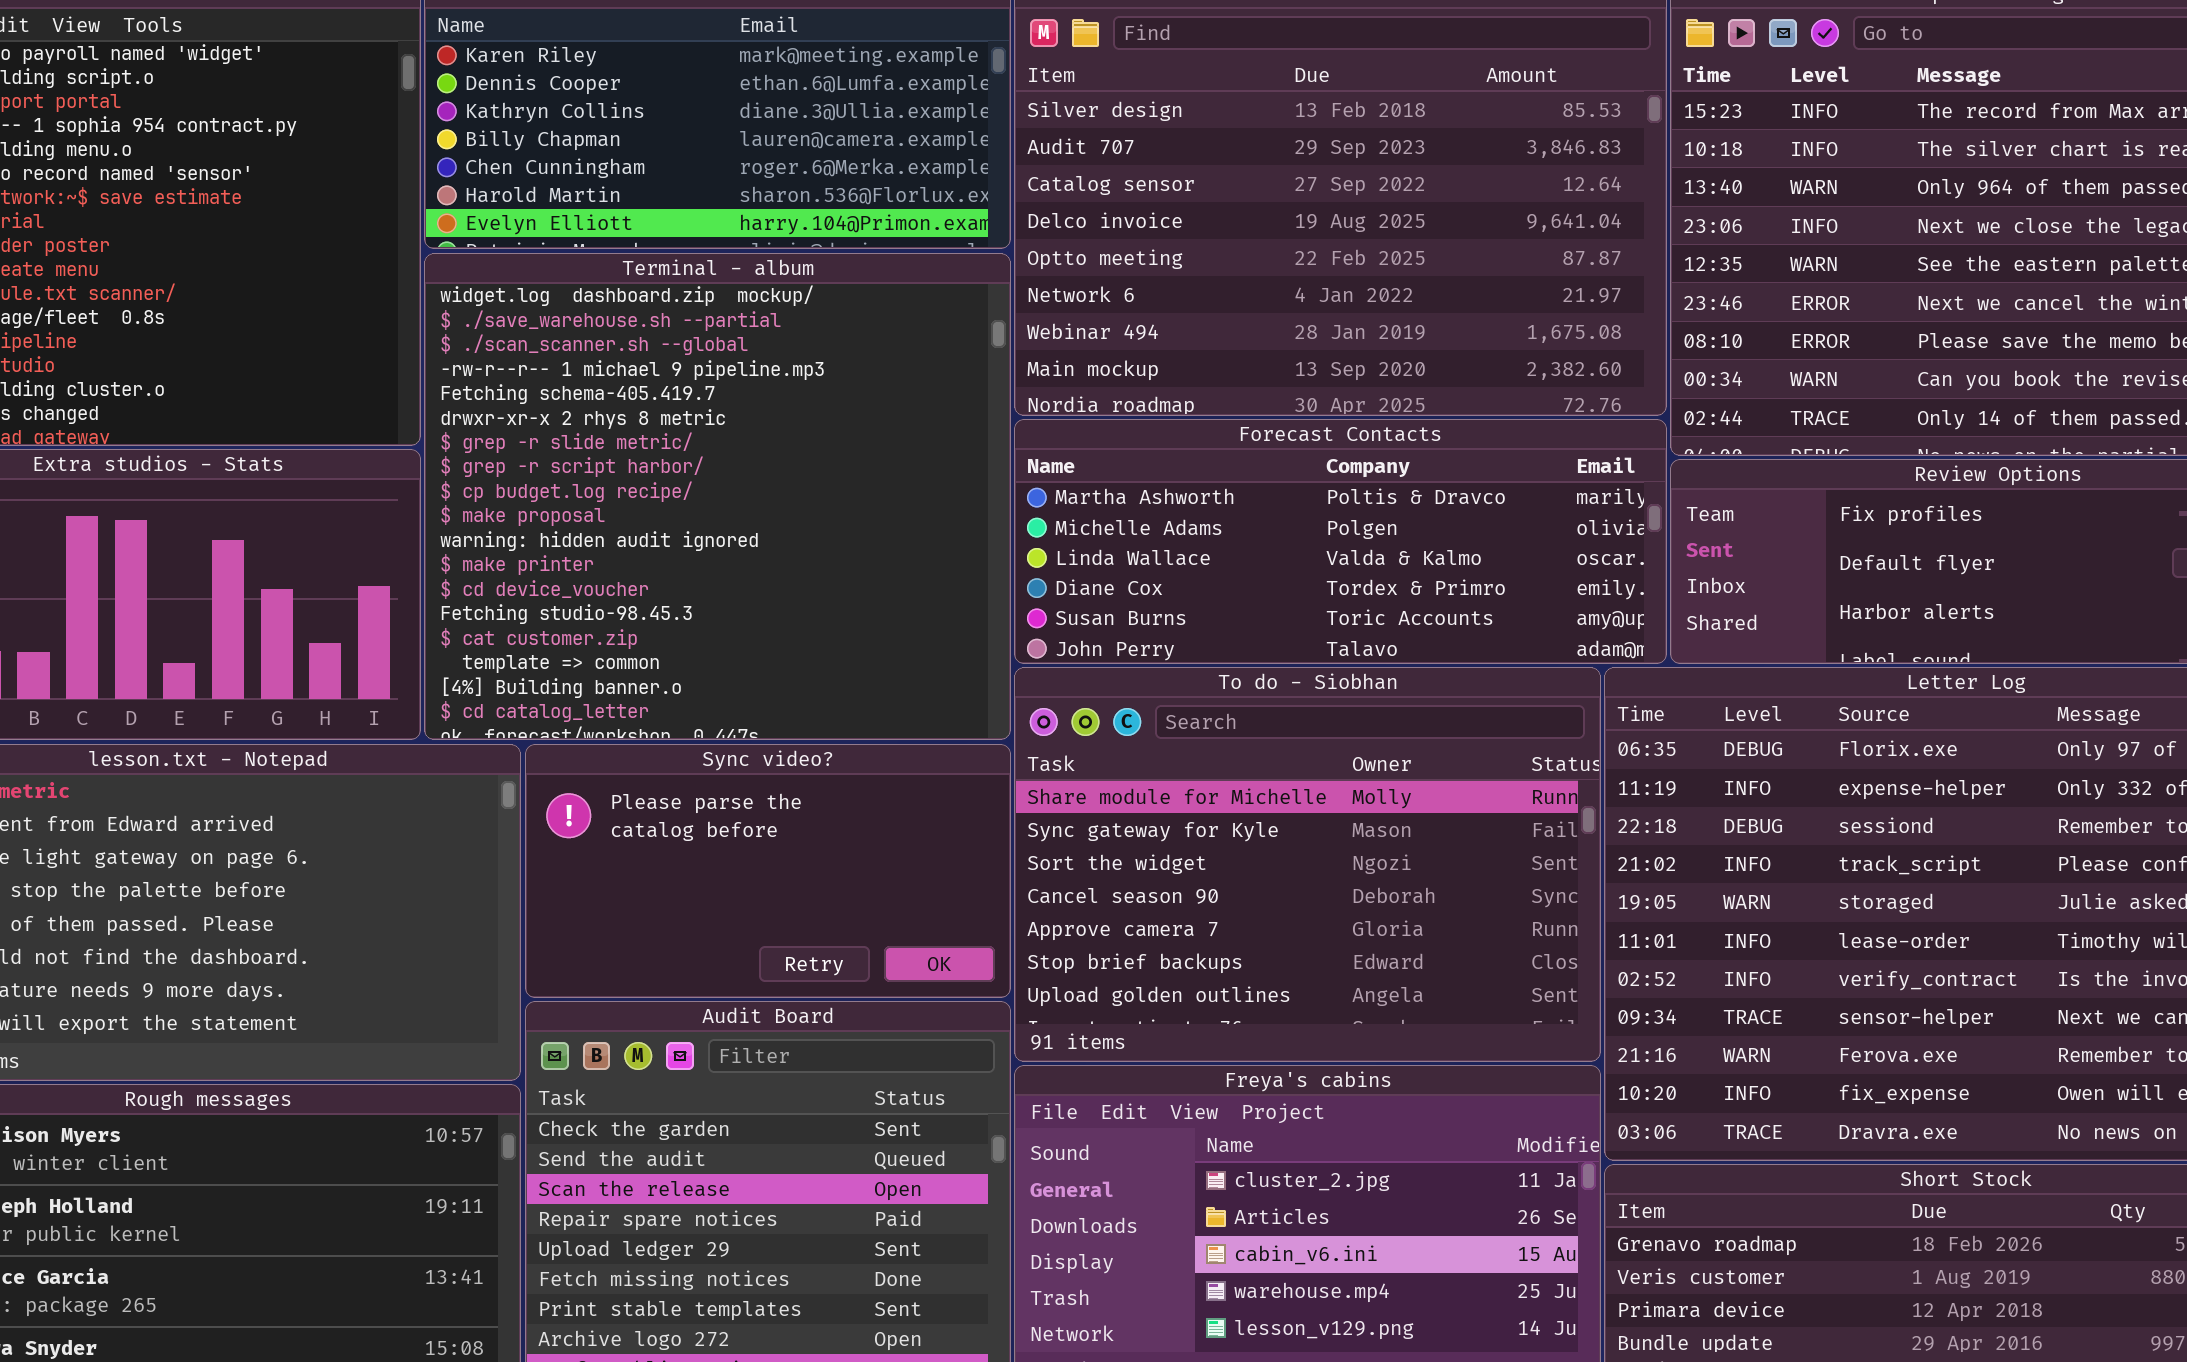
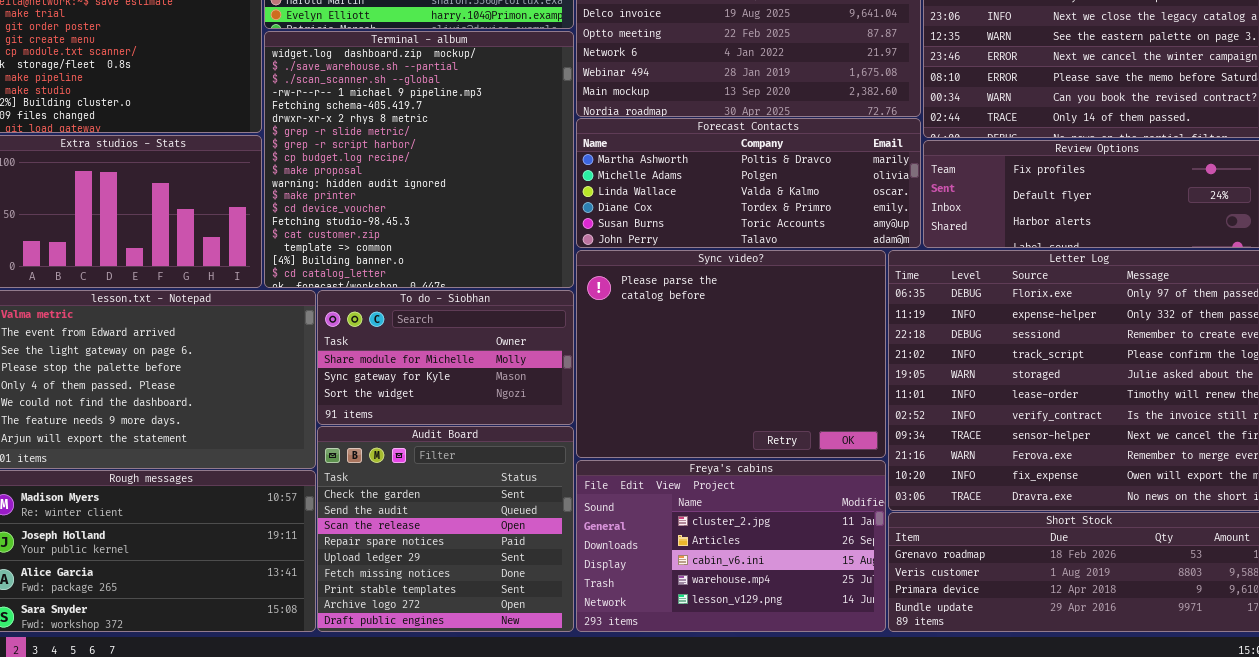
To do - Siobhan: [1014,667,1601,1062] -> [317,290,574,425], moved, resized
Sync video?: [525,744,1011,998] -> [576,250,886,458], moved, resized

